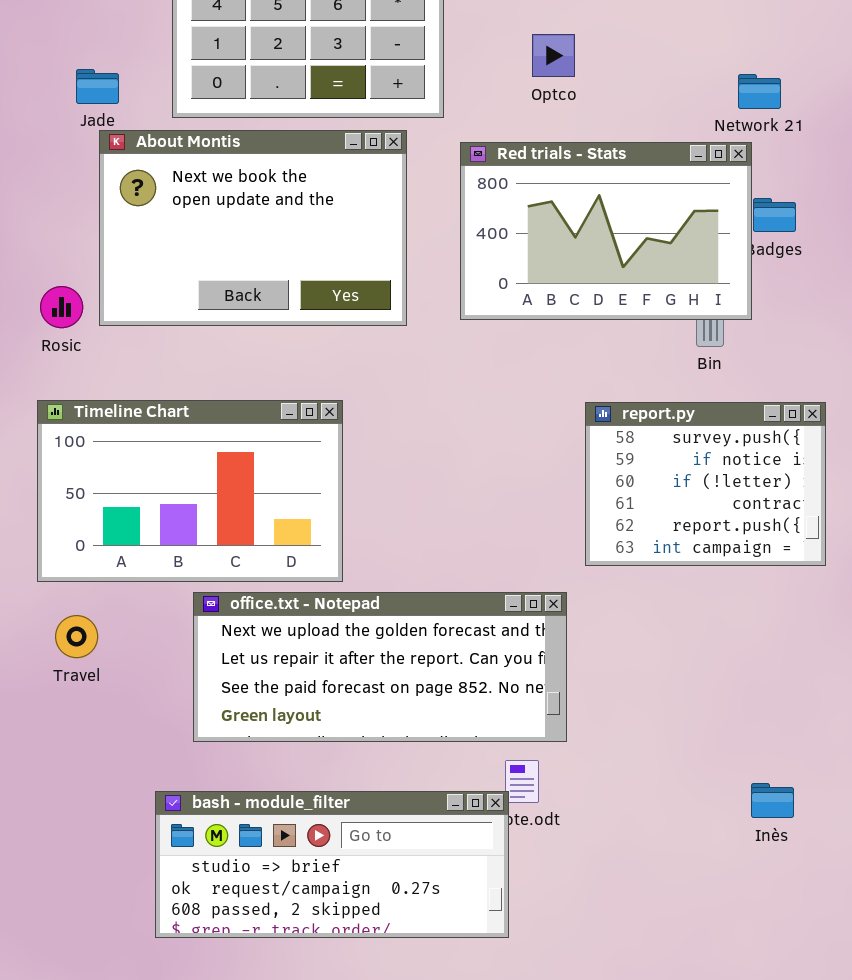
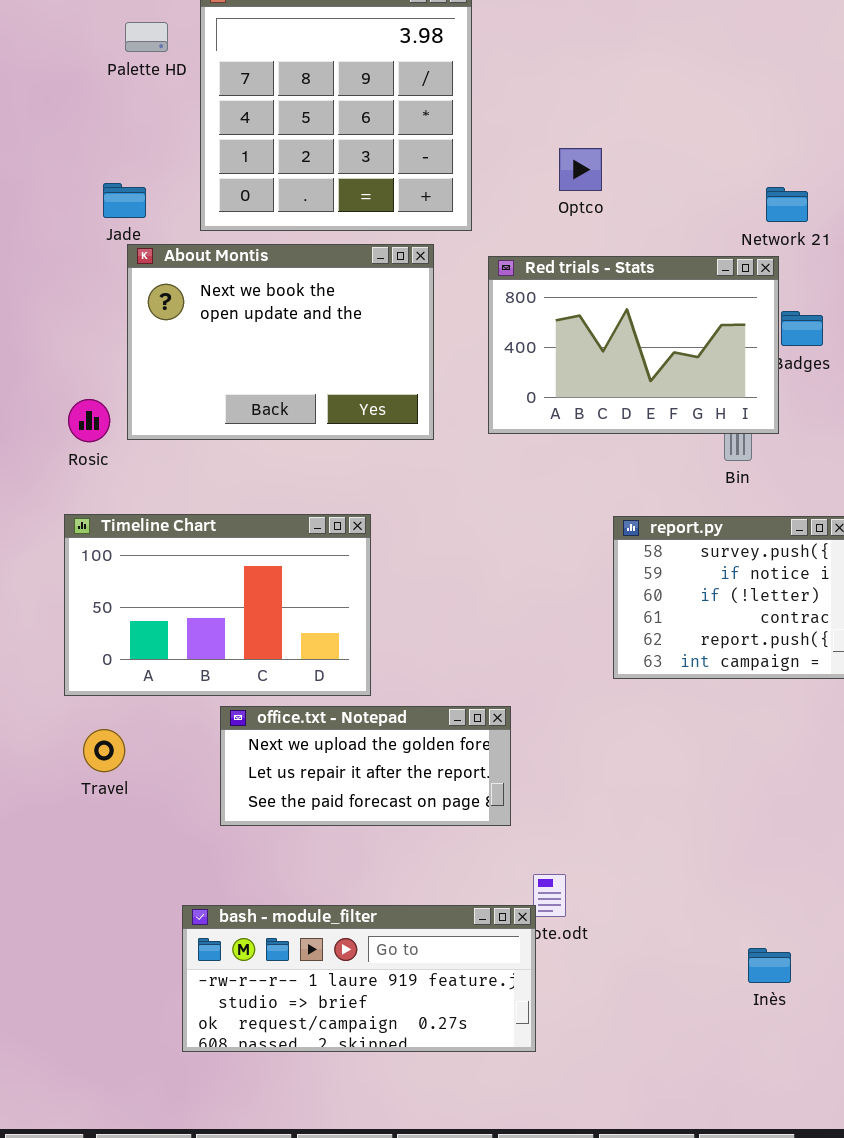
office.txt - Notepad: [193,592,567,742] -> [220,706,511,826], resized
Inès: [751,783,794,818] -> [748,948,791,983], moved
bash - module_filter: [155,791,509,938] -> [182,905,536,1052], scrolled up 1 row

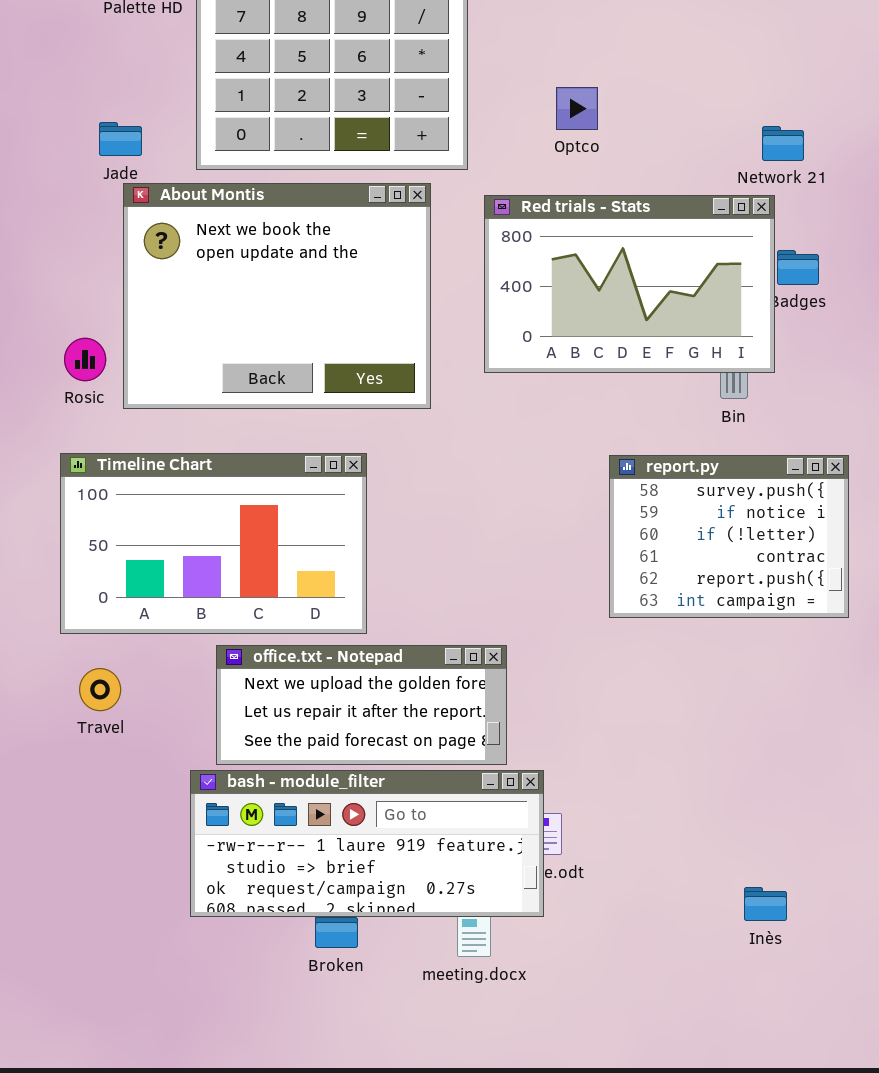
About Montis: [127,244,434,440] -> [123,183,431,409], resized
bash - module_filter: [182,905,536,1052] -> [190,770,544,917], moved

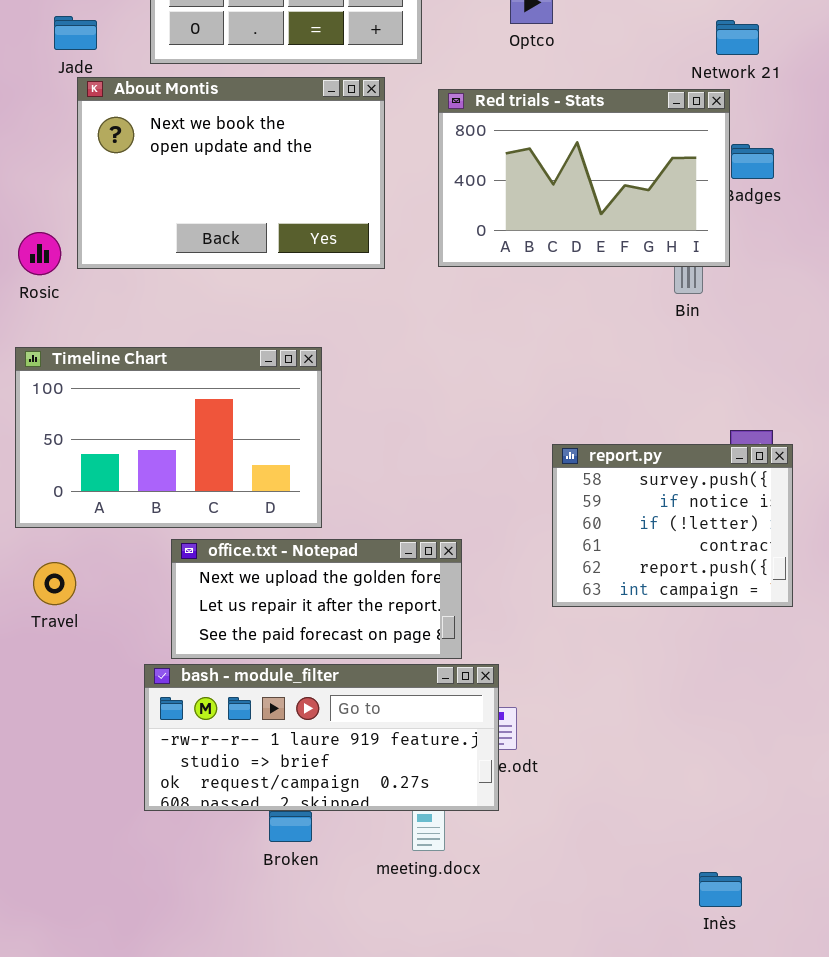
About Montis: [123,183,431,409] -> [77,77,385,269], resized
report.py: [609,455,849,618] -> [552,444,793,607], moved
Inès: [744,887,787,921] -> [699,872,742,907], moved

